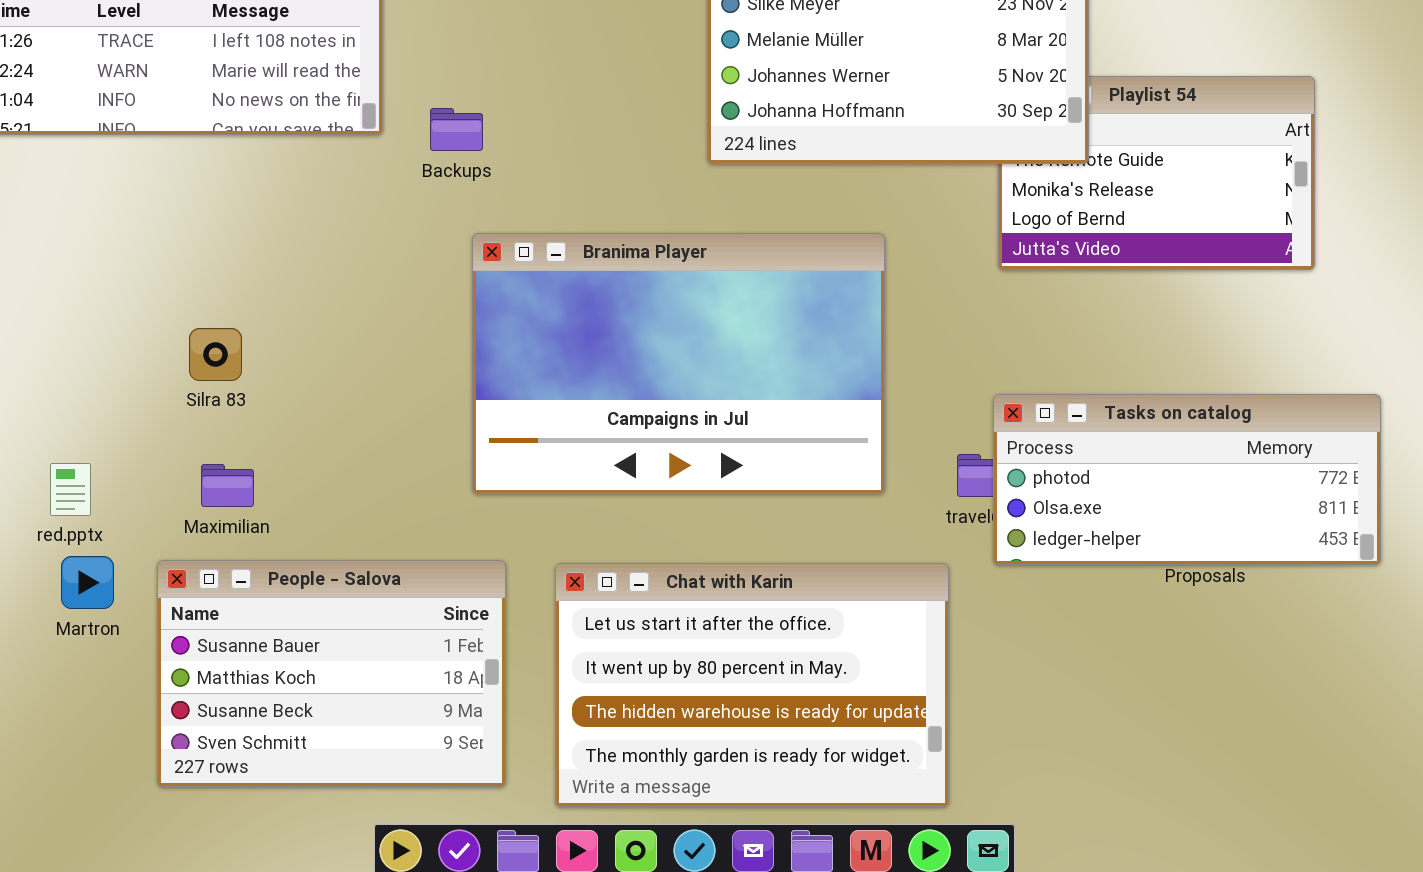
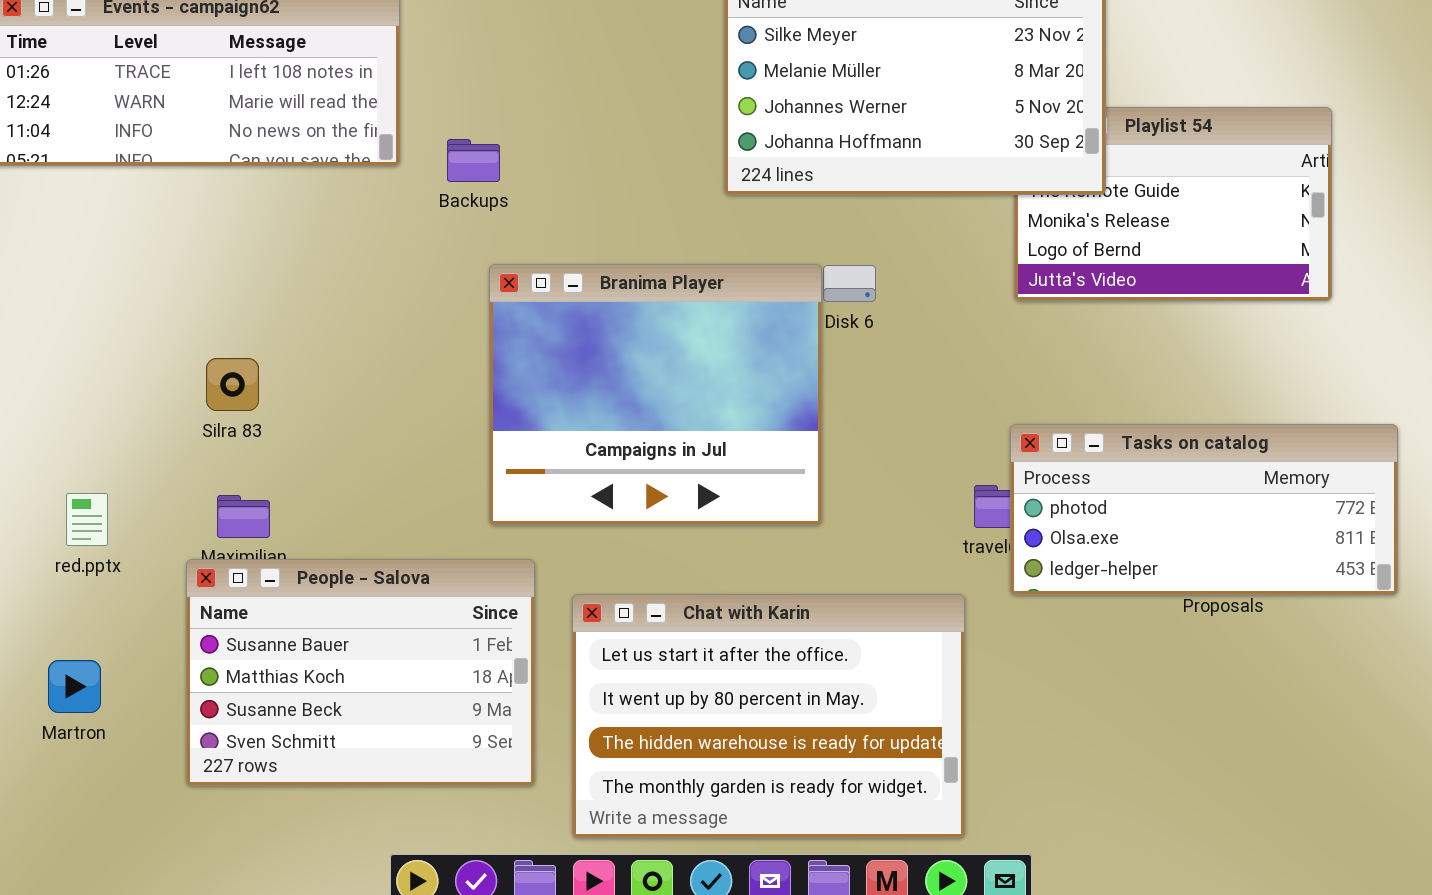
Branima Player: [472,233,885,494] -> [489,264,822,525], resized
Martron: [61,556,114,609] -> [48,660,101,713], moved
People - Salova: [157,560,506,787] -> [186,559,535,786], moved

